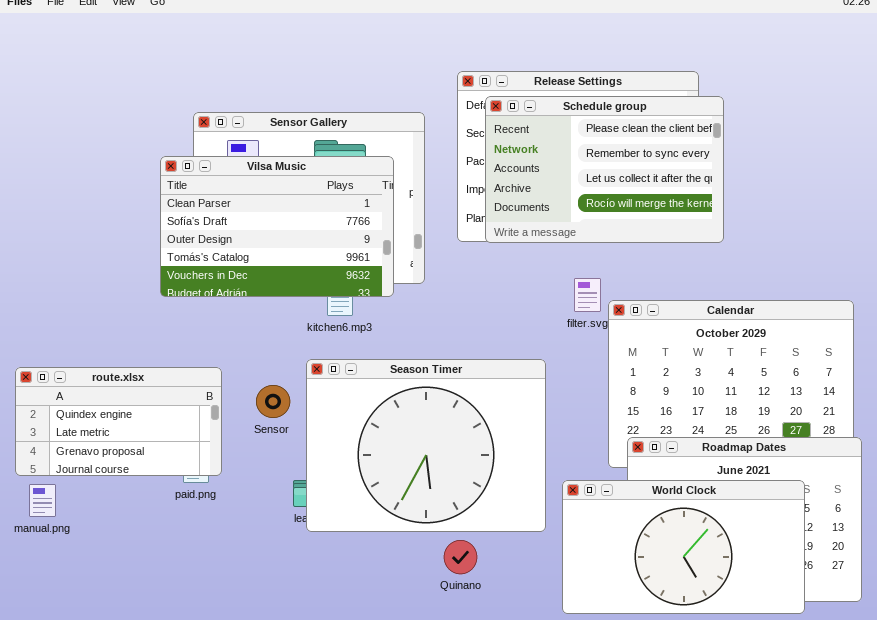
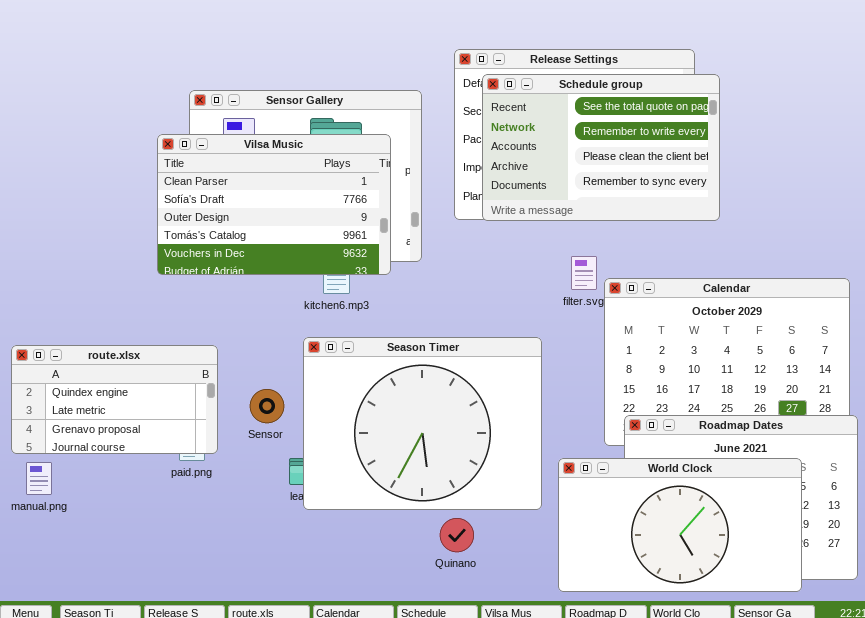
Schedule group: [485,96,724,243] -> [482,74,720,221], scrolled up 2 rows
Sensor: [256,385,290,418] -> [250,389,284,423], moved

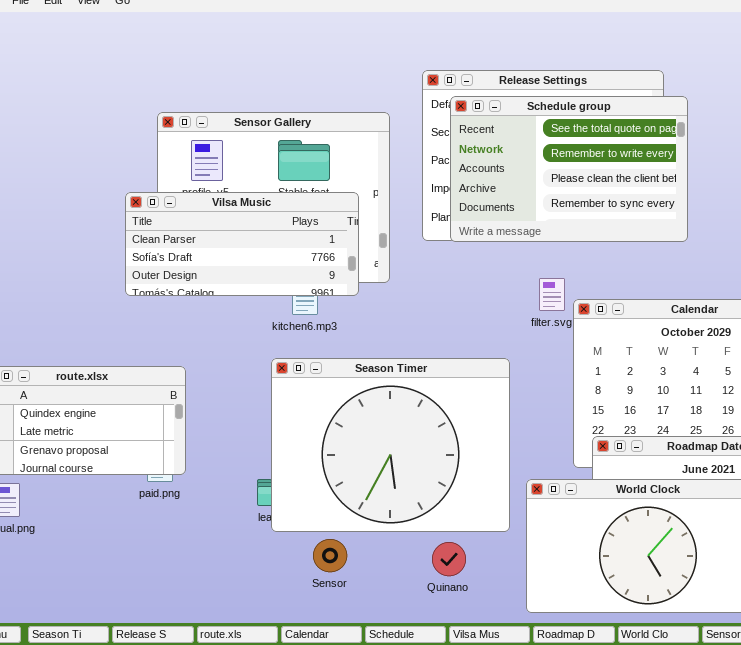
Vilsa Music: [157,134,391,275] -> [125,192,359,296], resized
Sensor: [250,389,284,423] -> [313,539,347,572], moved
Quinano: [440,518,474,552] -> [432,542,466,576], moved

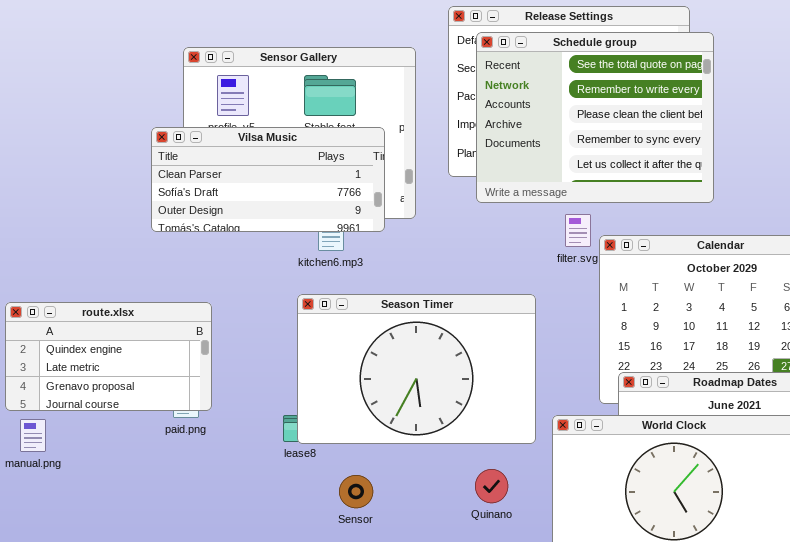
Schedule group: [450,96,688,242] -> [476,32,714,203], resized
Season Timer: [271,358,510,532] -> [297,294,536,444], resized
Quinano: [432,542,466,576] -> [475,469,508,503], moved

